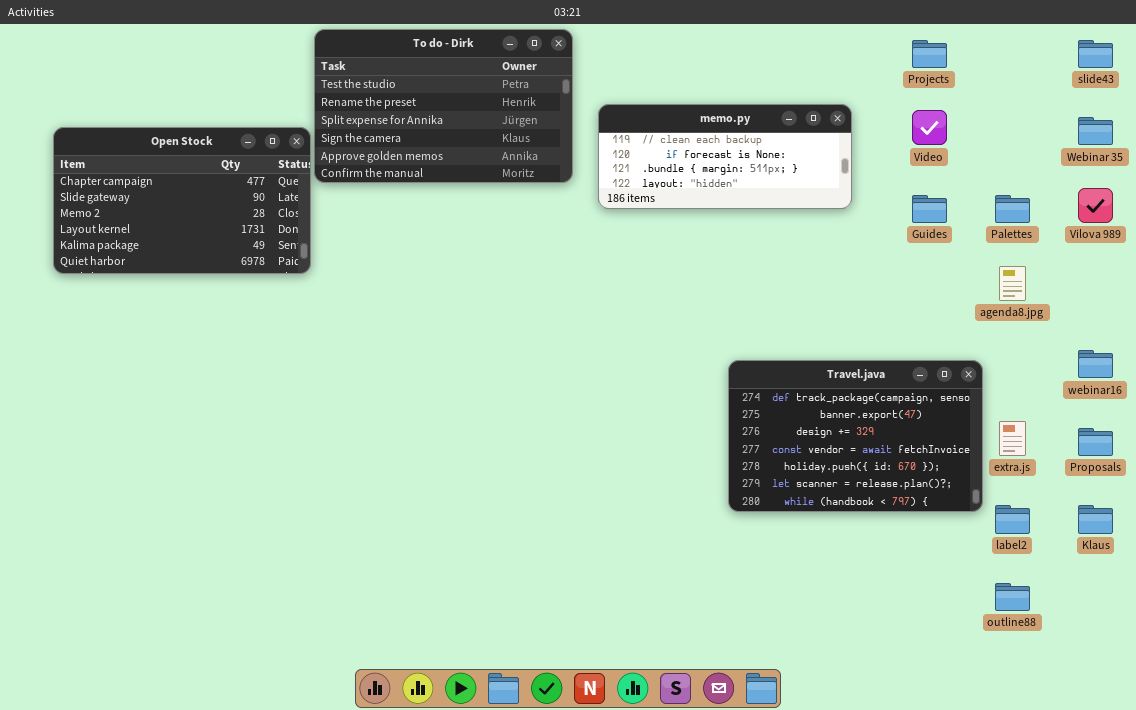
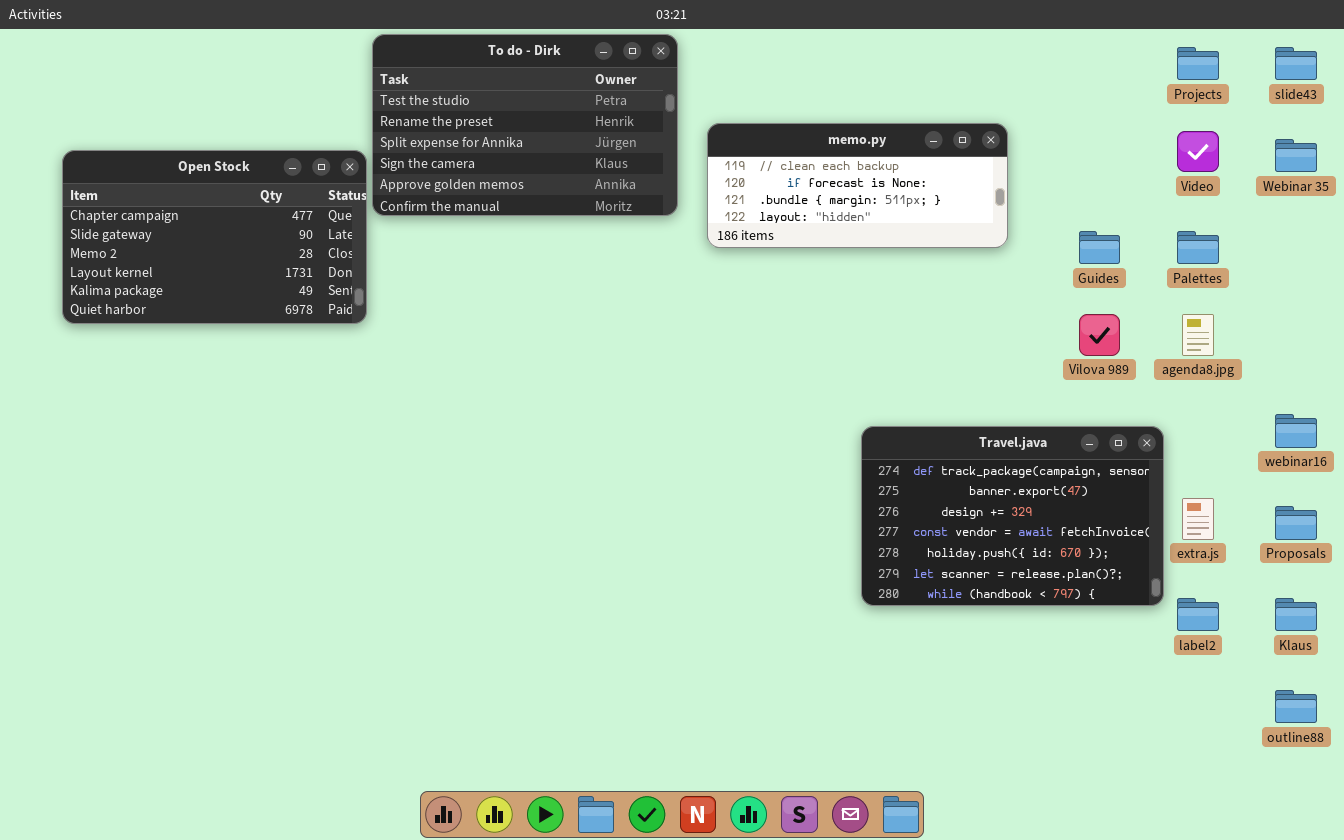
Projects: [912,40,947,68] -> [1177,47,1219,80], moved
Video: [912,110,947,145] -> [1177,131,1219,172], moved
Vilova 989: [1078,188,1113,223] -> [1079,314,1120,356], moved
outline88: [995,583,1030,611] -> [1275,690,1317,723], moved

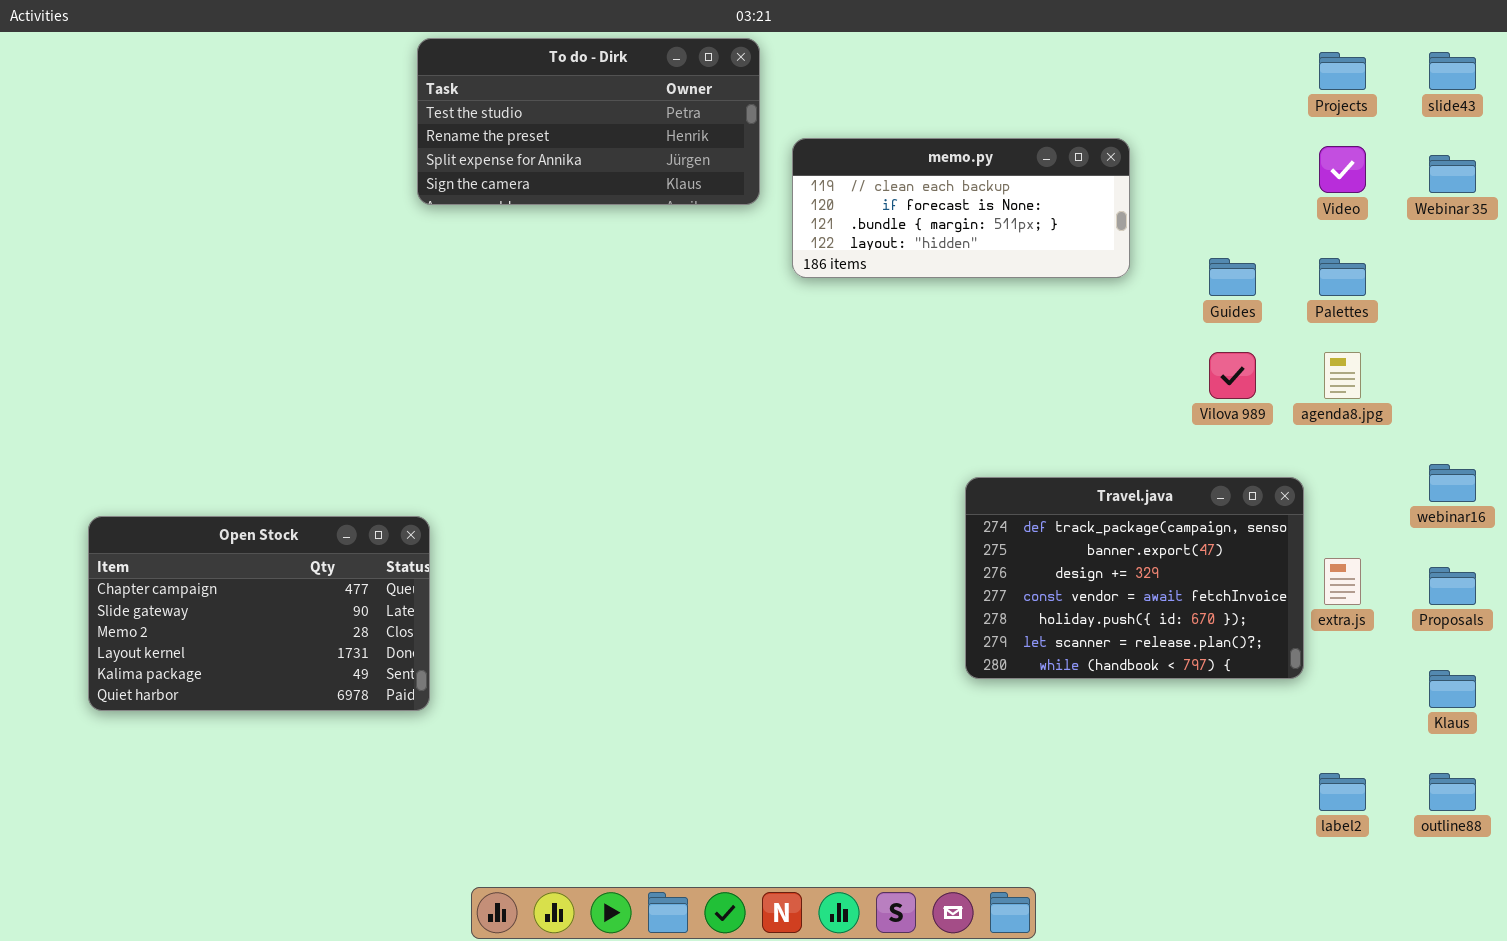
To do - Dirk: [372,34,678,216] -> [417,38,760,205], resized
Open Stock: [62,150,367,324] -> [88,516,430,711], moved
label2: [1177,598,1219,631] -> [1319,773,1366,811], moved

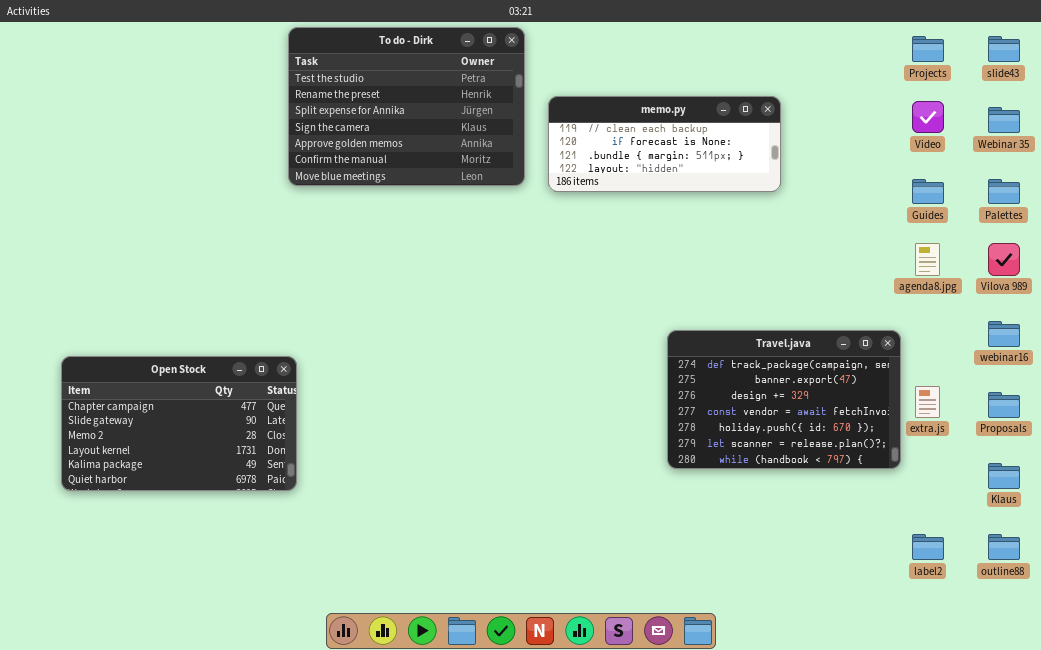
To do - Dirk: [417,38,760,205] -> [288,27,525,186], resized
Guides: [1209,258,1256,296] -> [912,179,944,204], moved
Palettes: [1319,258,1366,296] -> [988,179,1020,204], moved
Vilova 989: [1209,352,1256,399] -> [988,243,1020,276], moved

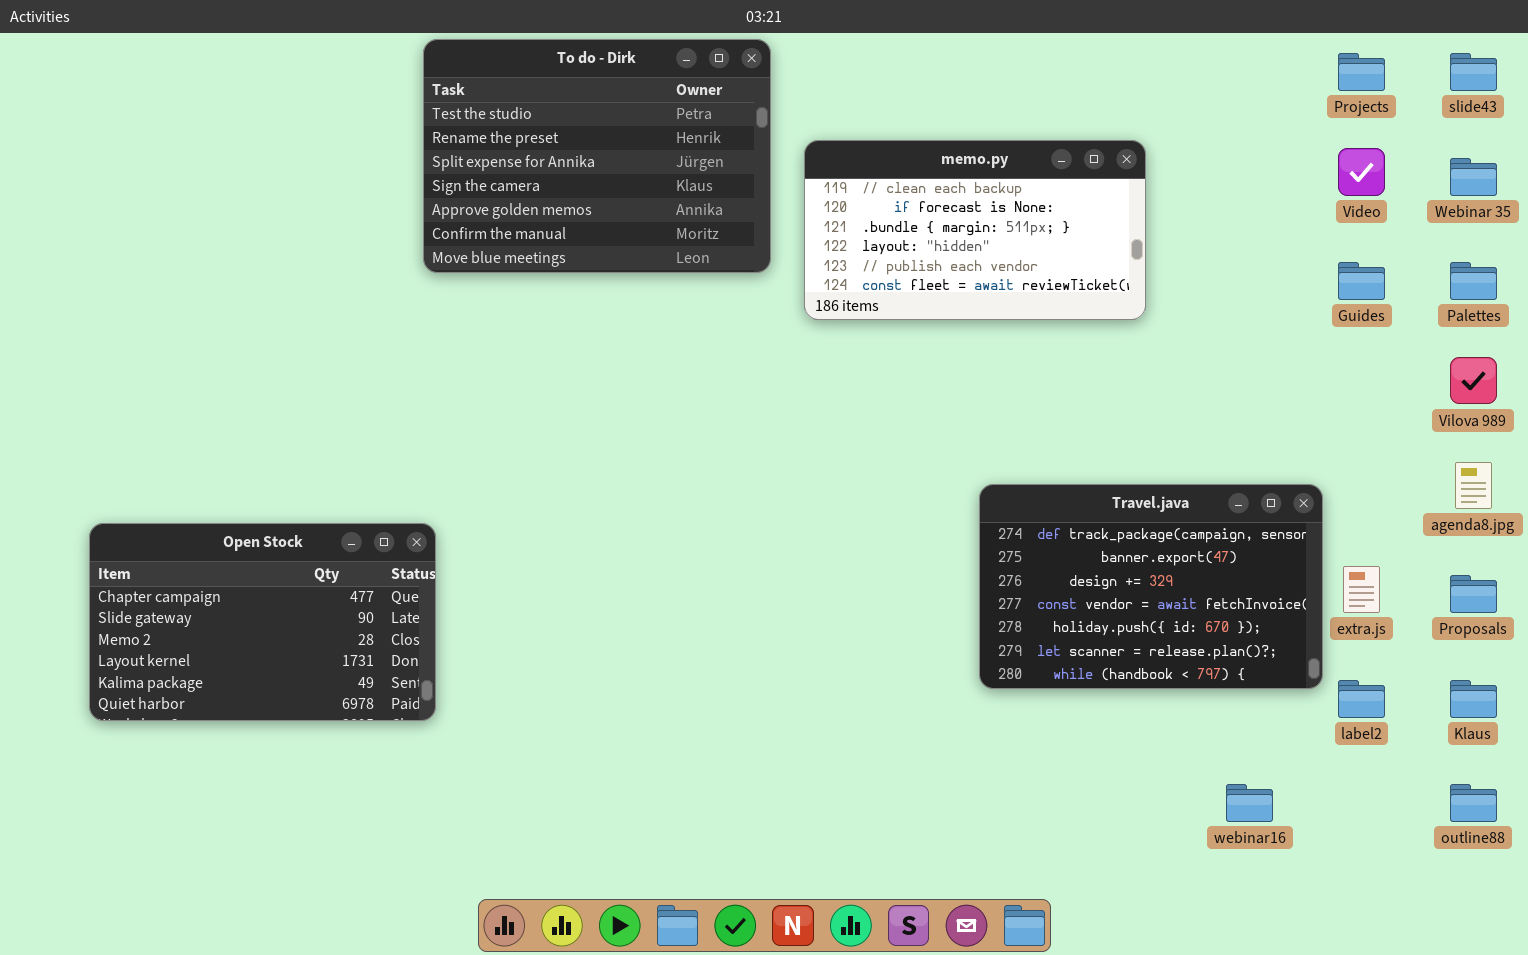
memo.py: [548,96,781,192] -> [804,140,1146,320], resized
agenda8.jpg: [915,243,940,276] -> [1455,462,1492,509], moved
webinar16: [988,321,1020,347] -> [1226,784,1273,822], moved
label2: [912,534,944,560] -> [1338,680,1385,718], moved

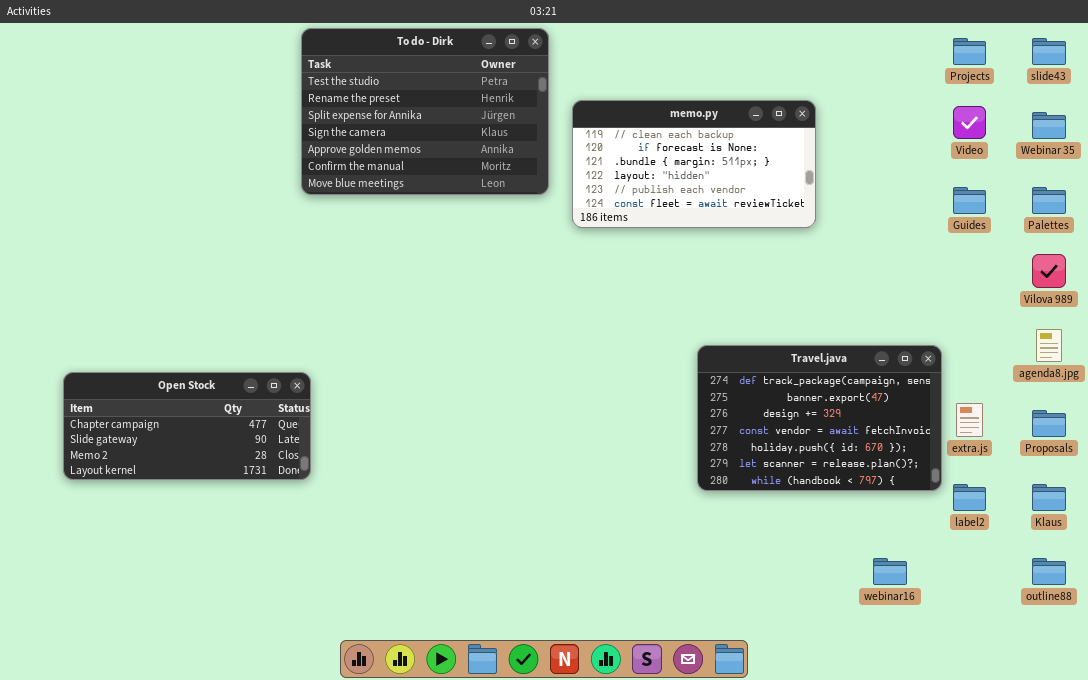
Open Stock: [89,523,436,721] -> [63,372,311,480], resized

